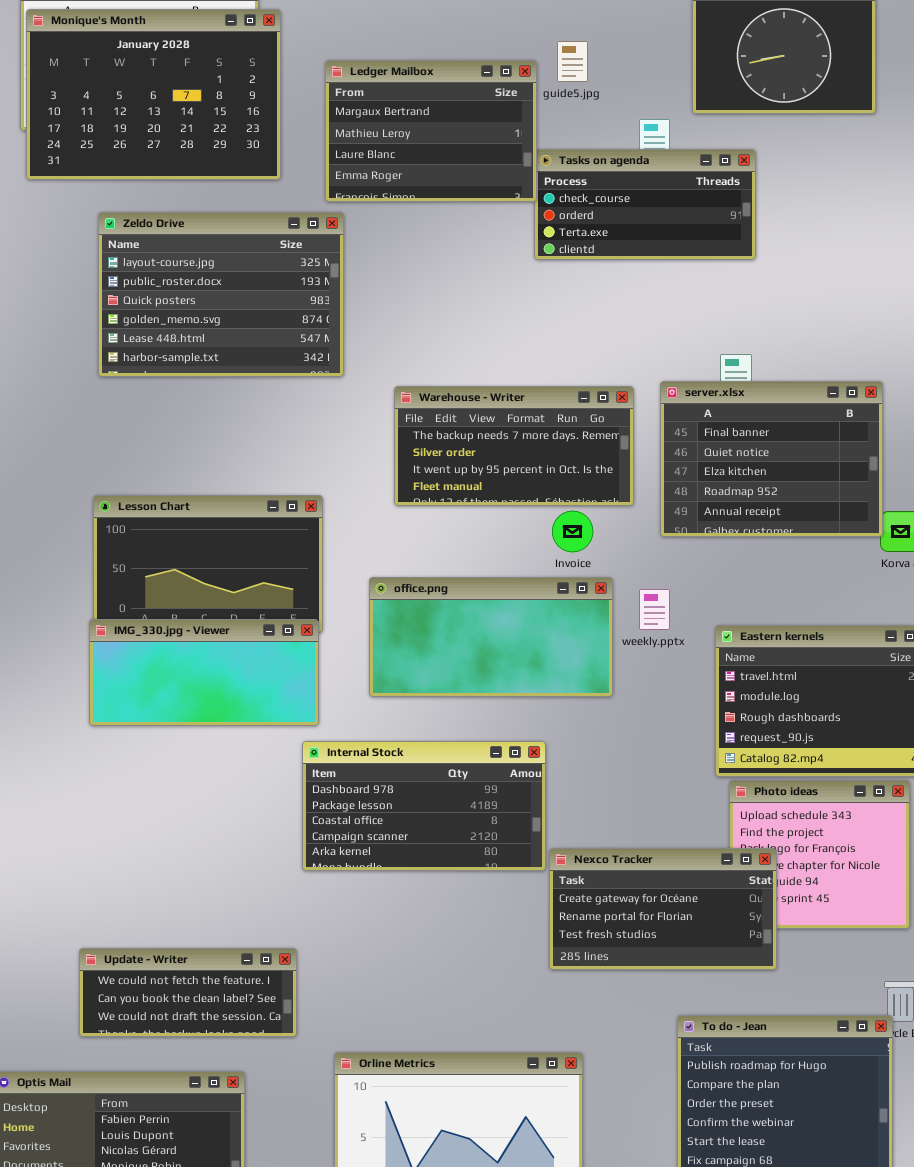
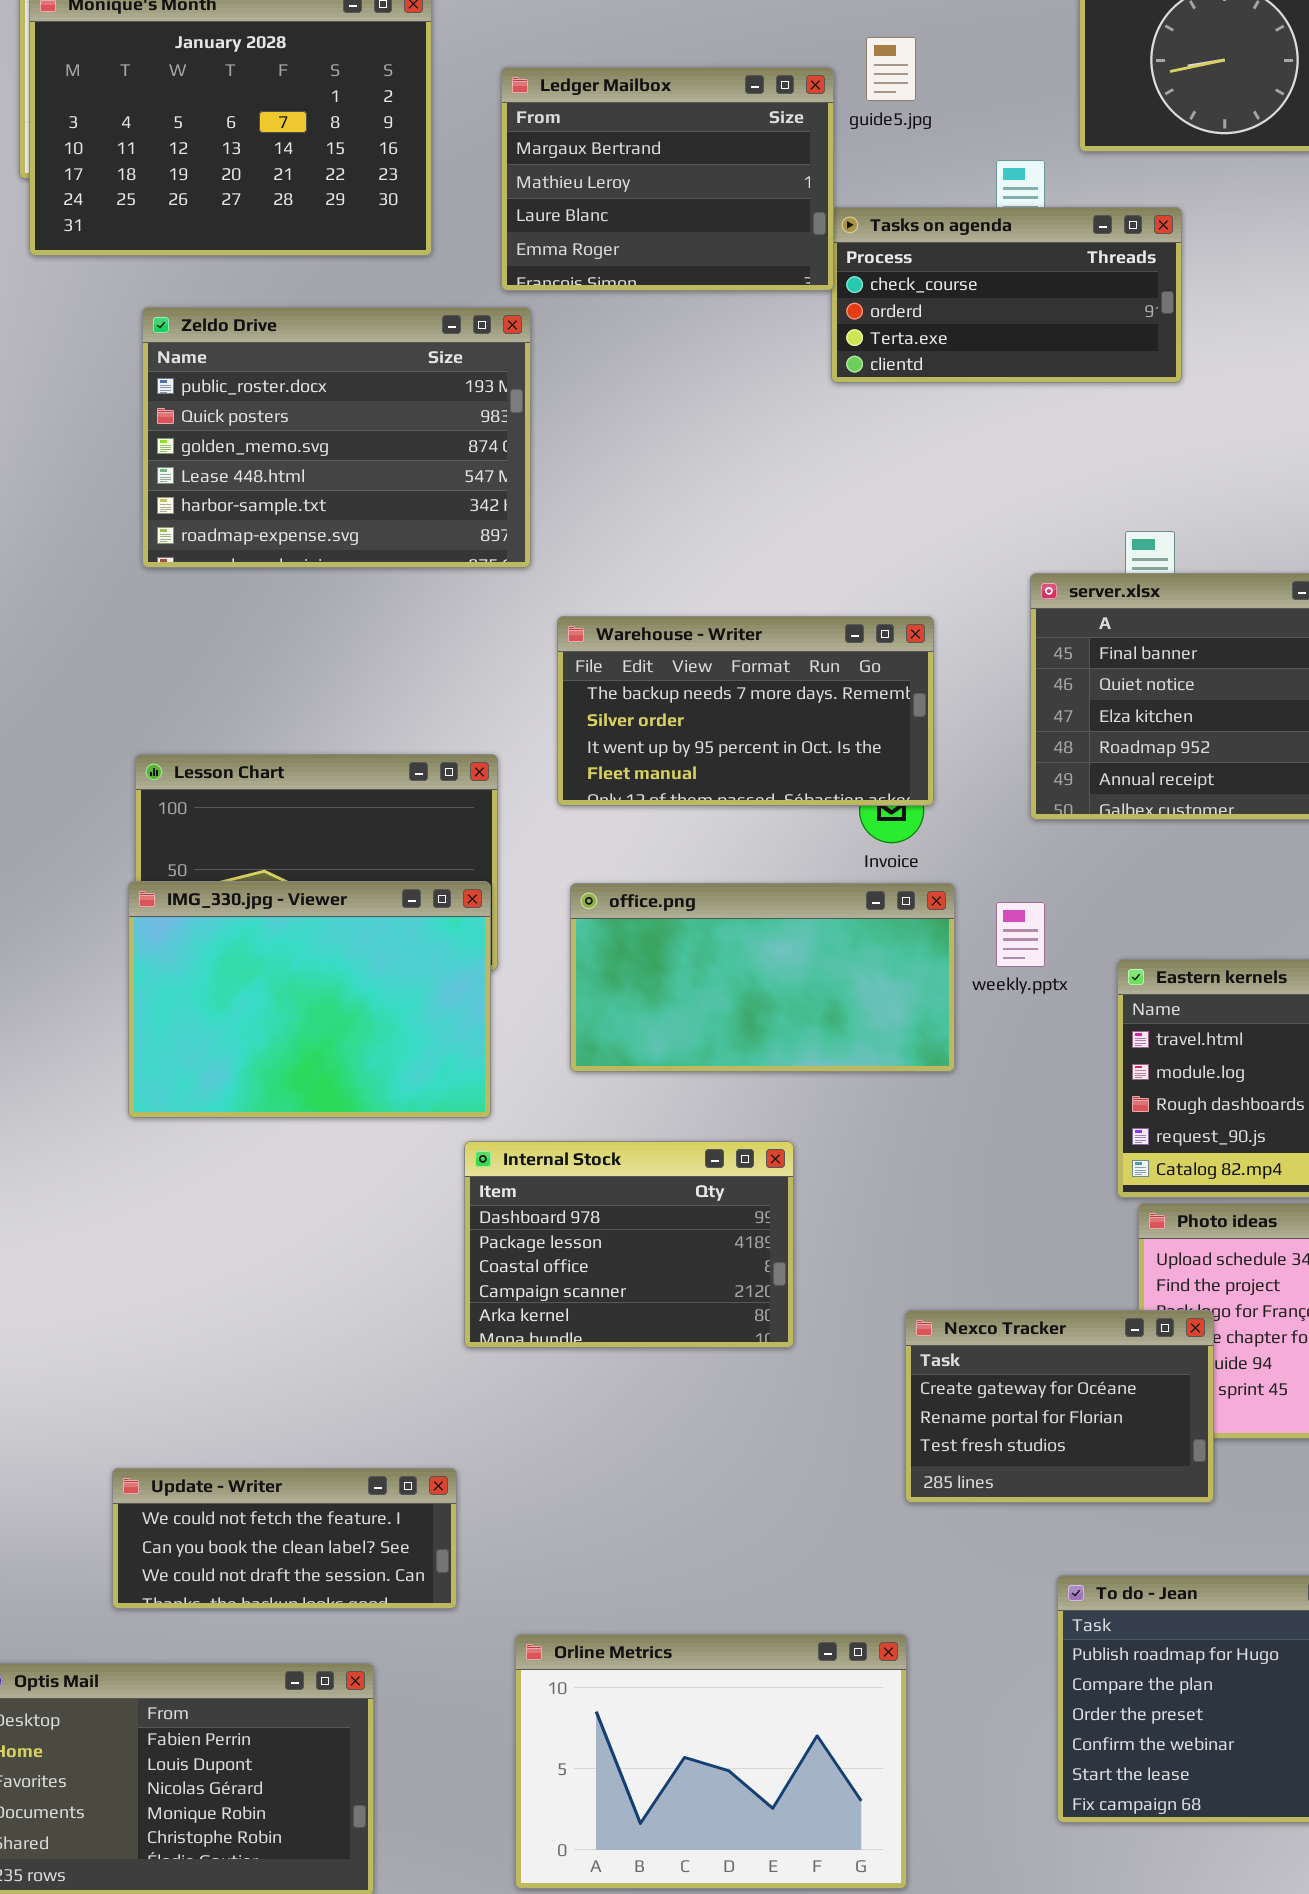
Zeldo Drive: [98,212,344,377] -> [142,307,531,568], scrolled down 1 row
Warehouse - Writer: [394,386,634,506] -> [557,616,934,806], moved
IMG_330.jpg - Viewer: [89,619,319,726] -> [128,881,491,1118], resized
Internal Stock: [302,741,546,871] -> [464,1141,794,1348], resized
Nexco Tracker: [549,848,777,970] -> [905,1310,1214,1503], resized

